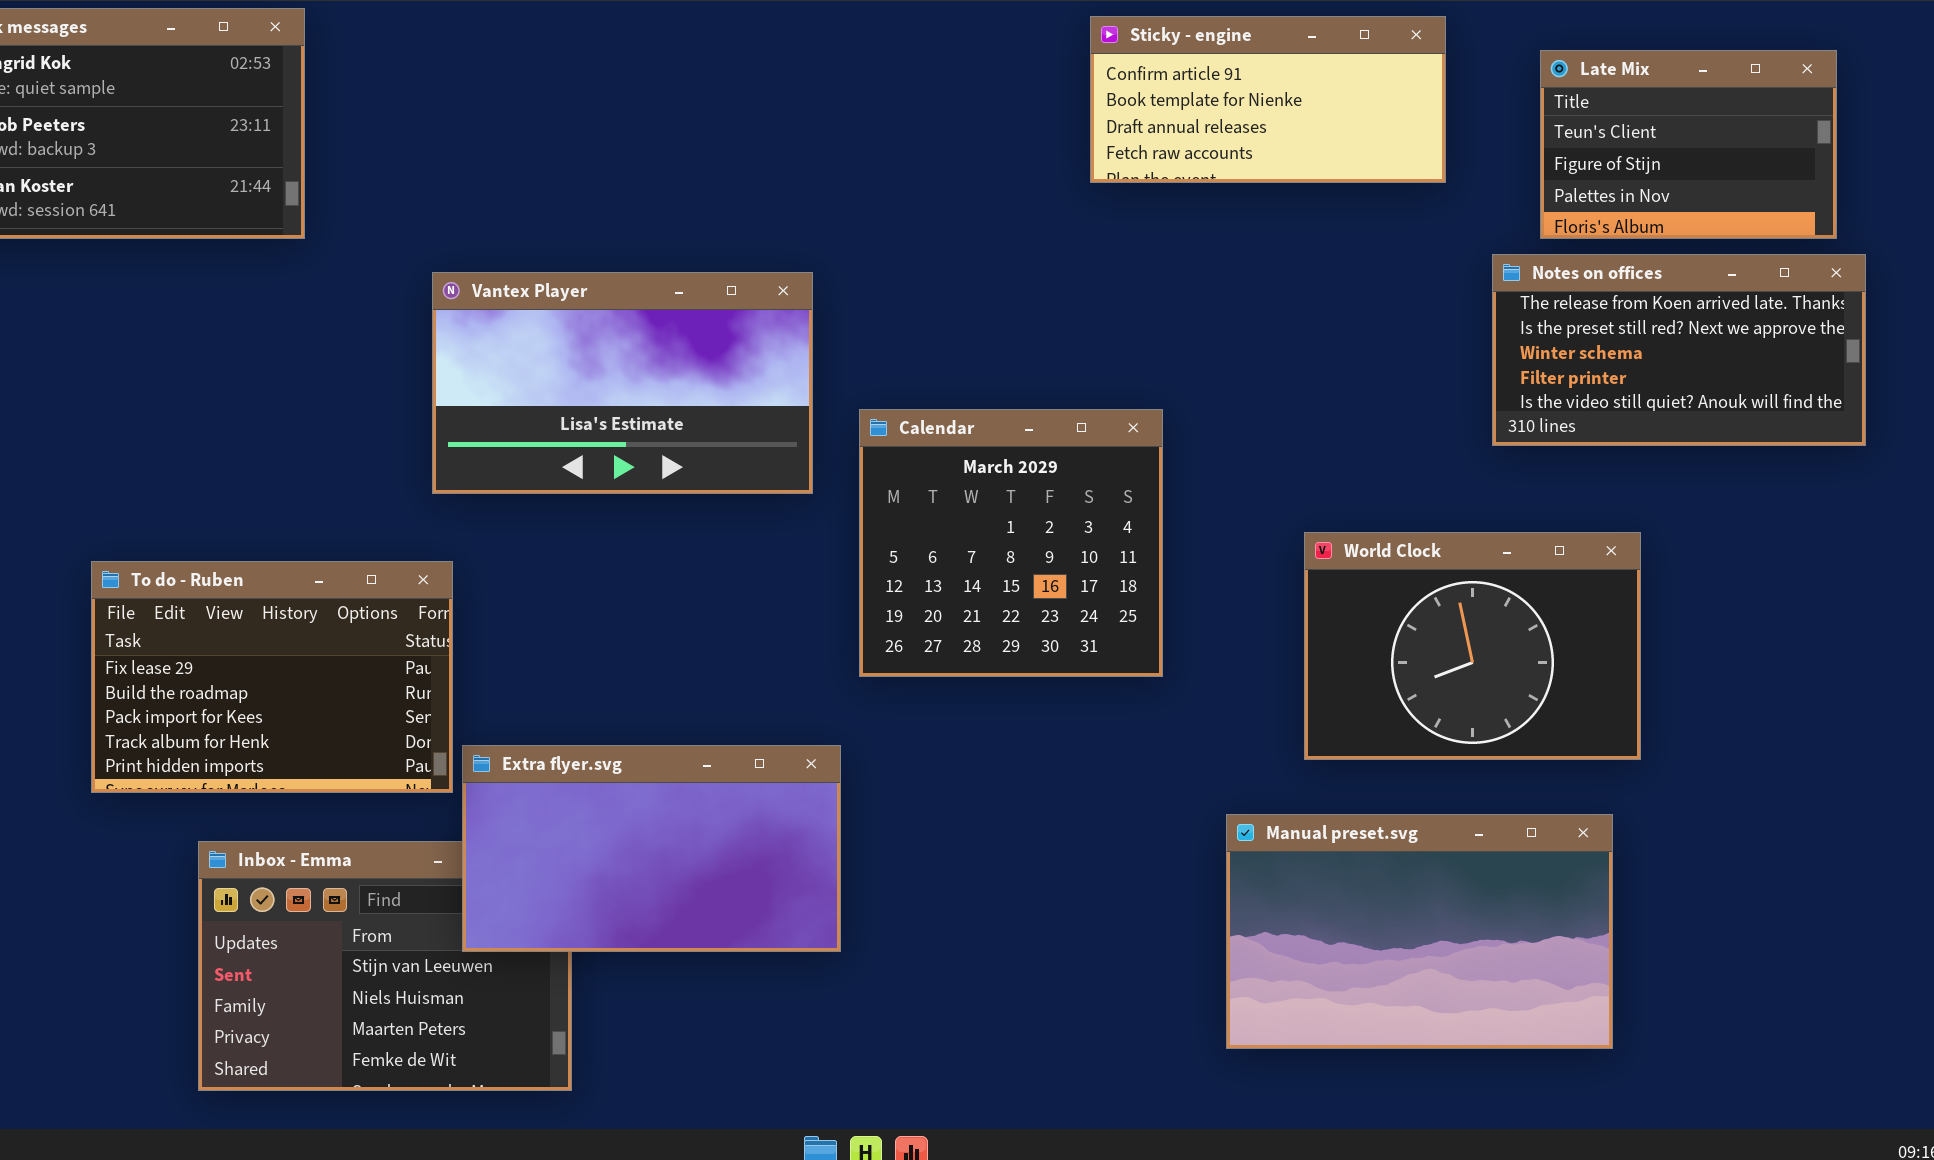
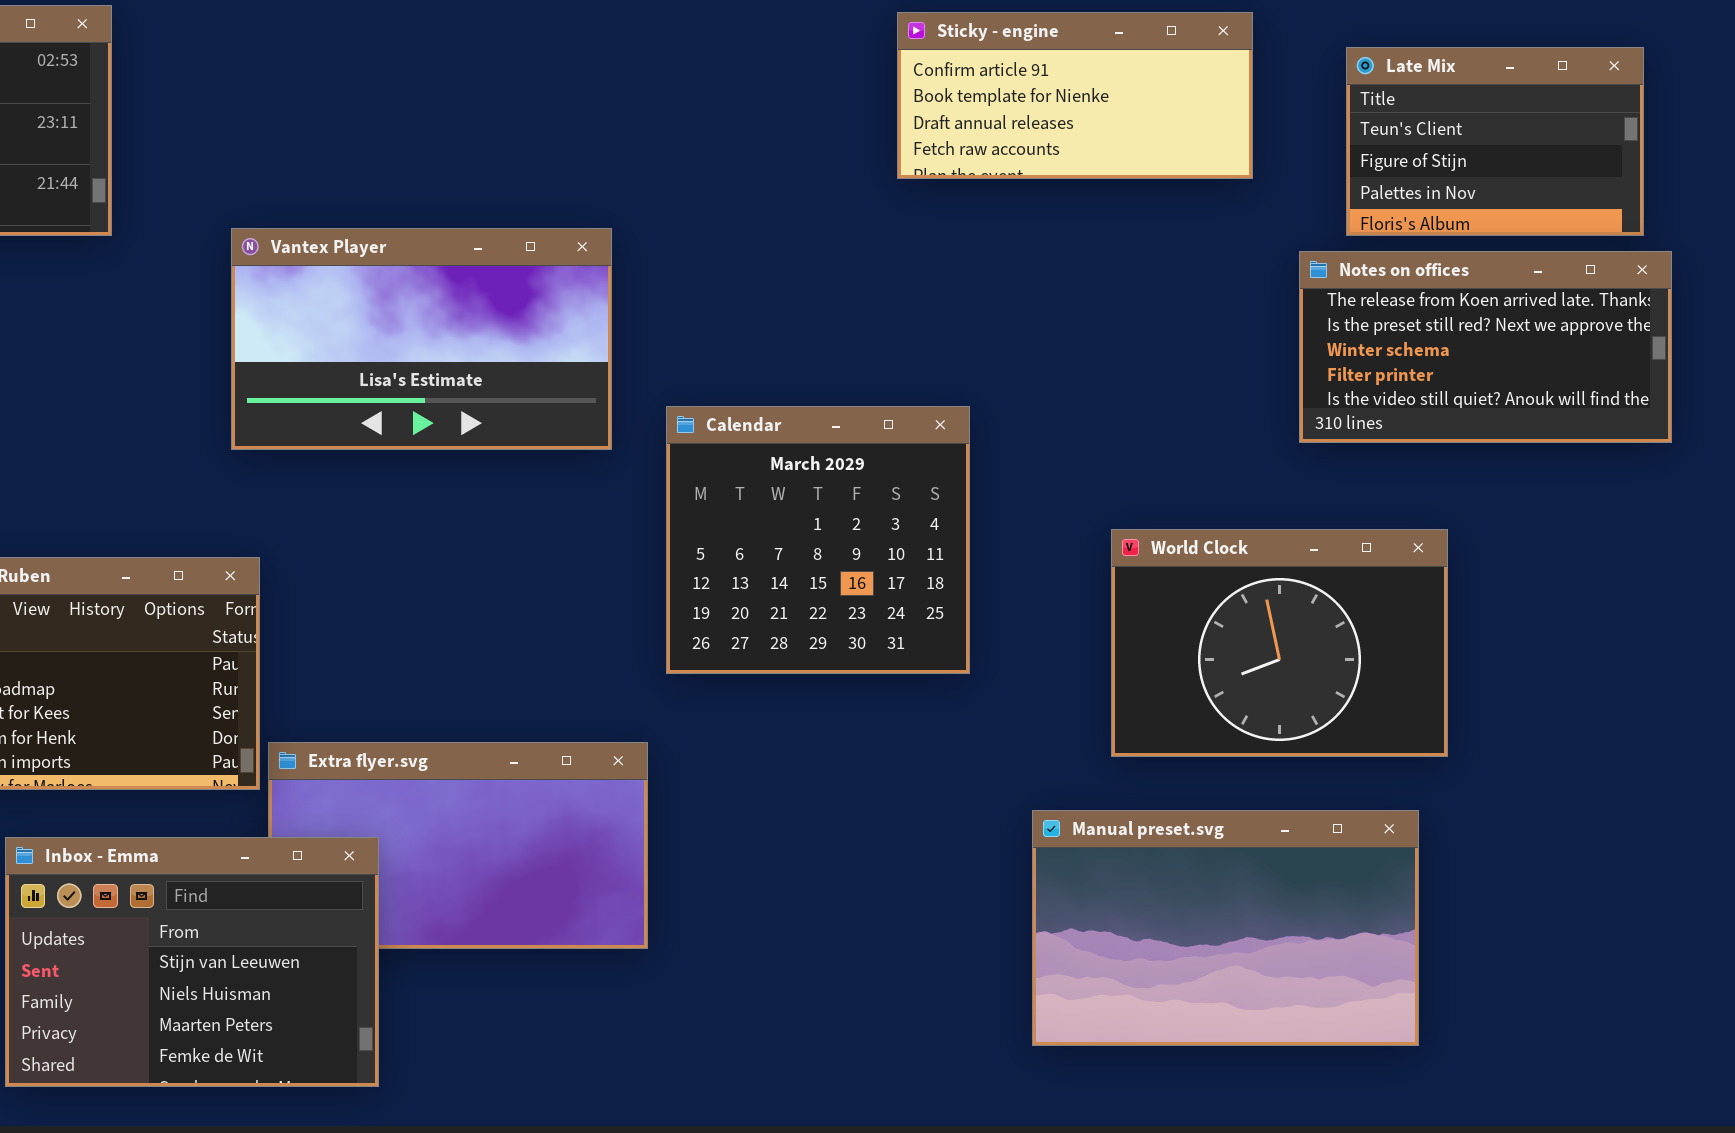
Vantex Player: [432,272,813,494] -> [231,228,612,450], moved
Inbox - Emma: [198,841,572,1091] -> [5,837,379,1087], raised

